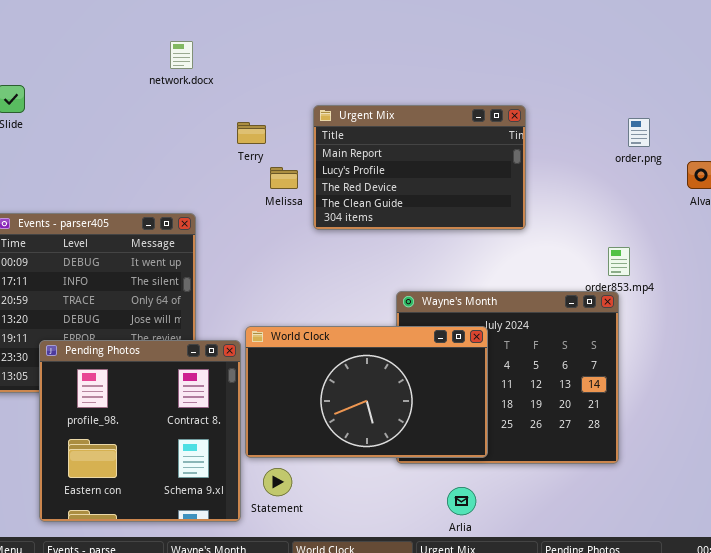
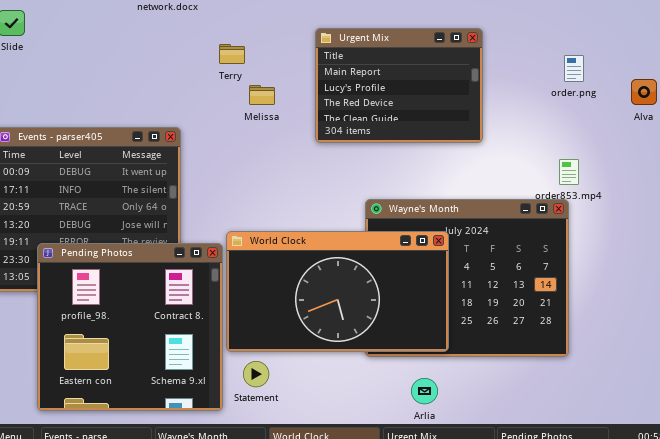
Urgent Mix: [313,105,526,230] -> [315,28,483,143], resized
order.png: [628,118,650,147] -> [564,55,584,82], moved

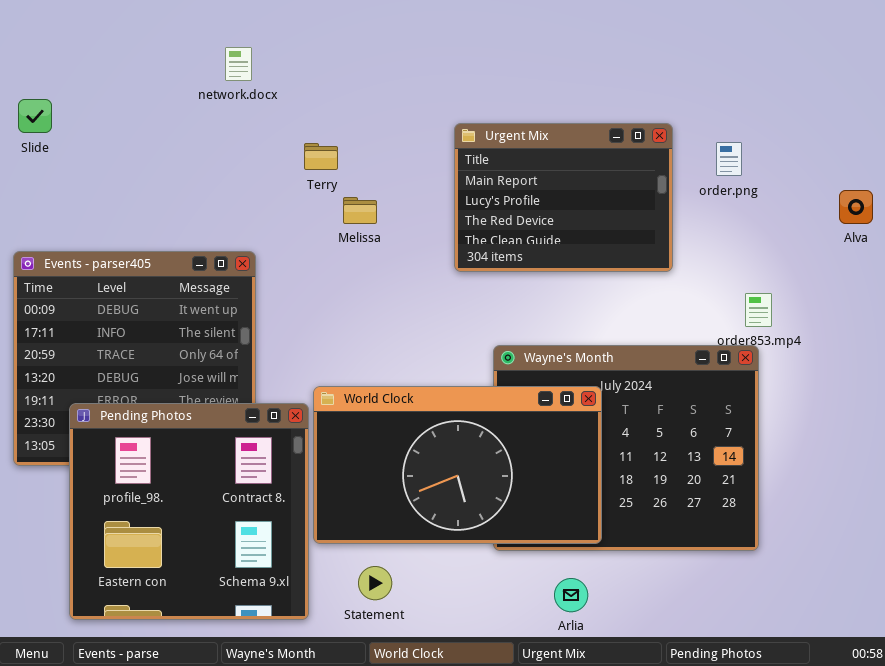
Urgent Mix: [315,28,483,143] -> [454,123,673,272], moved
order.png: [564,55,584,82] -> [716,142,742,176], moved
Statement: [243,361,269,387] -> [358,566,392,600], moved

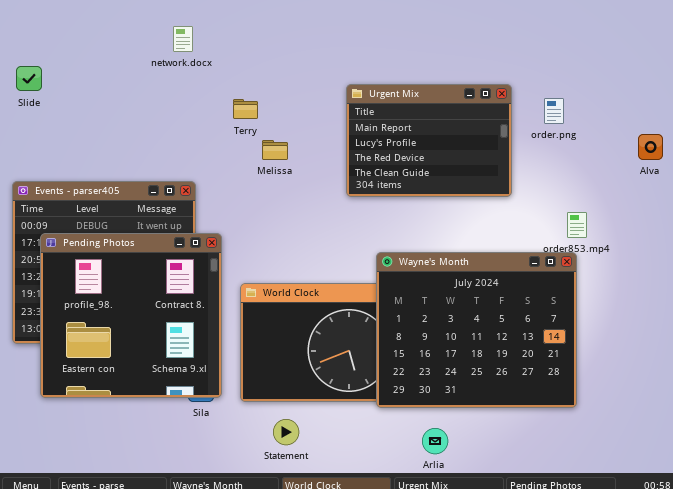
Wayne's Month: [493,345,759,551] -> [376,252,577,408], raised
Pending Photos: [69,403,309,620] -> [40,233,222,398], moved

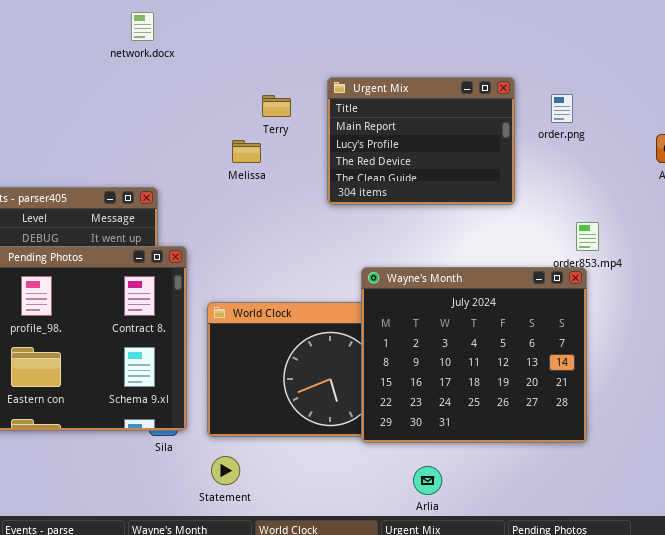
Terry: [233,99,258,119] -> [262,95,291,117], moved
Statement: [273,419,299,445] -> [211,456,240,485], moved

